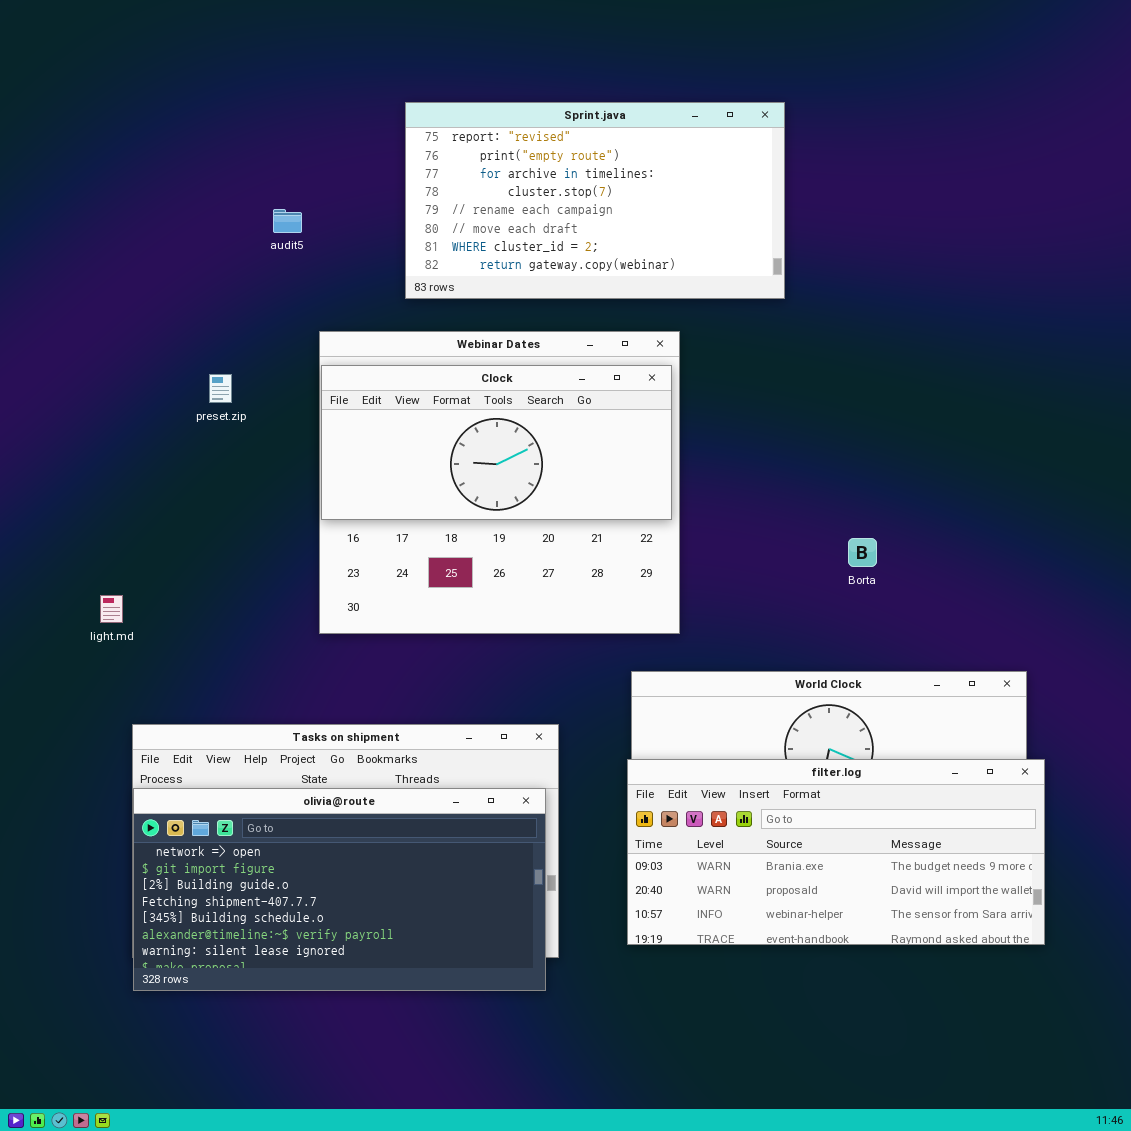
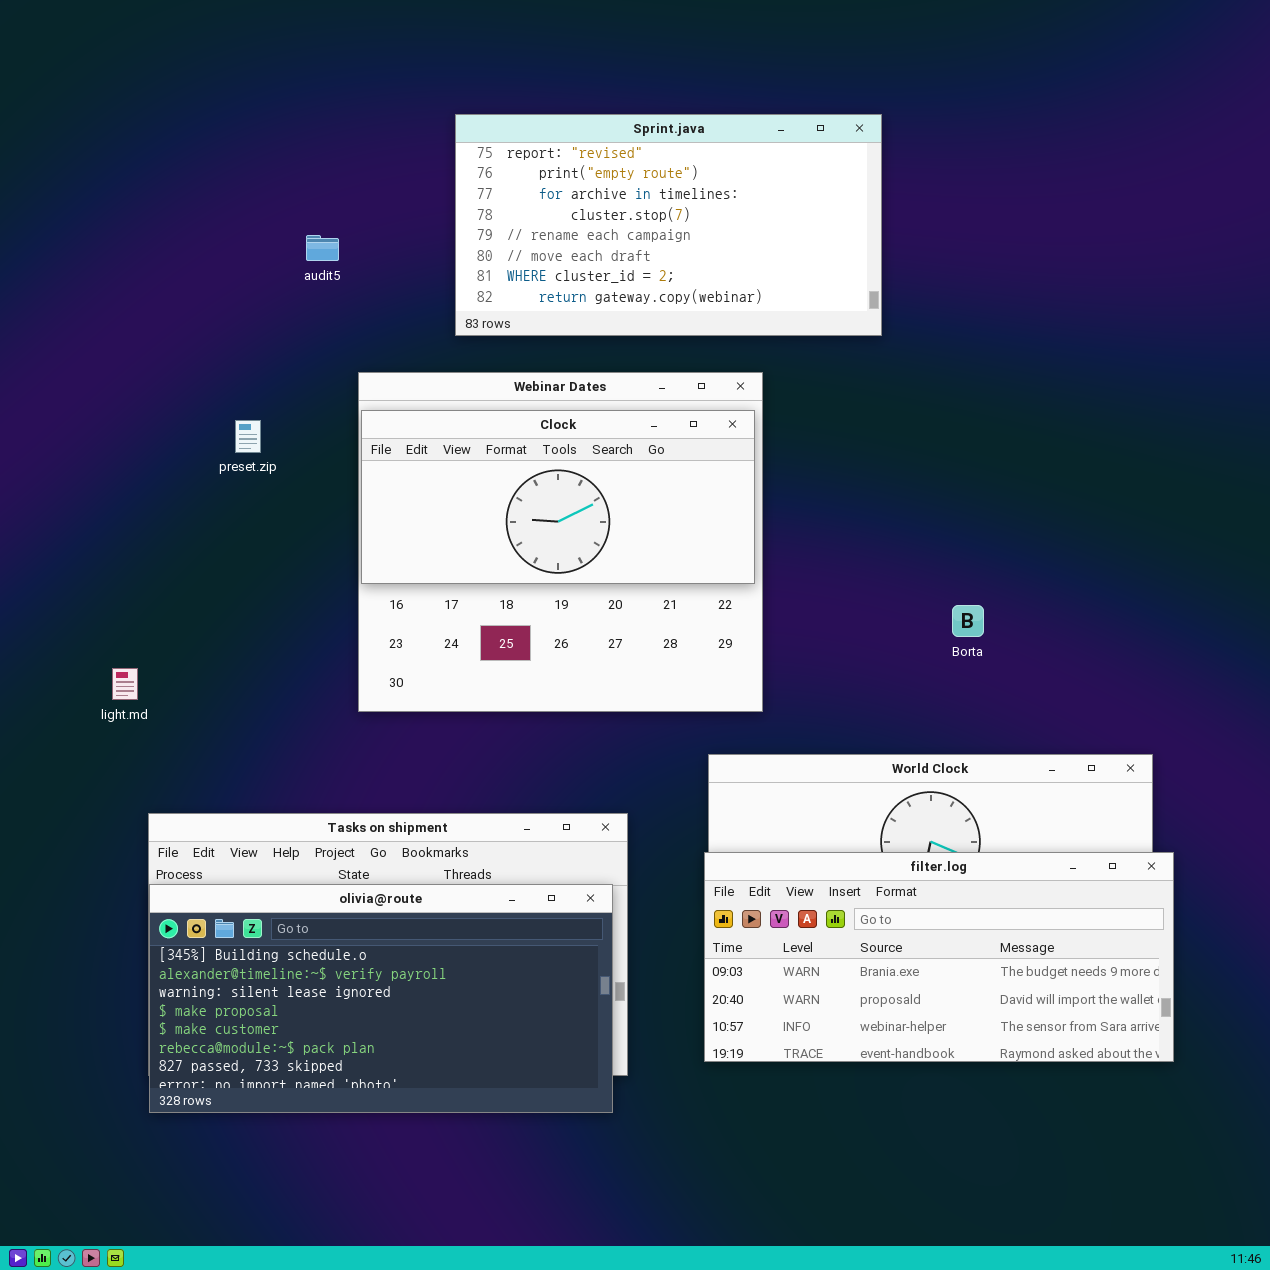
olivia@route: [133,788,546,991] -> [149,884,613,1113], scrolled down 4 rows

